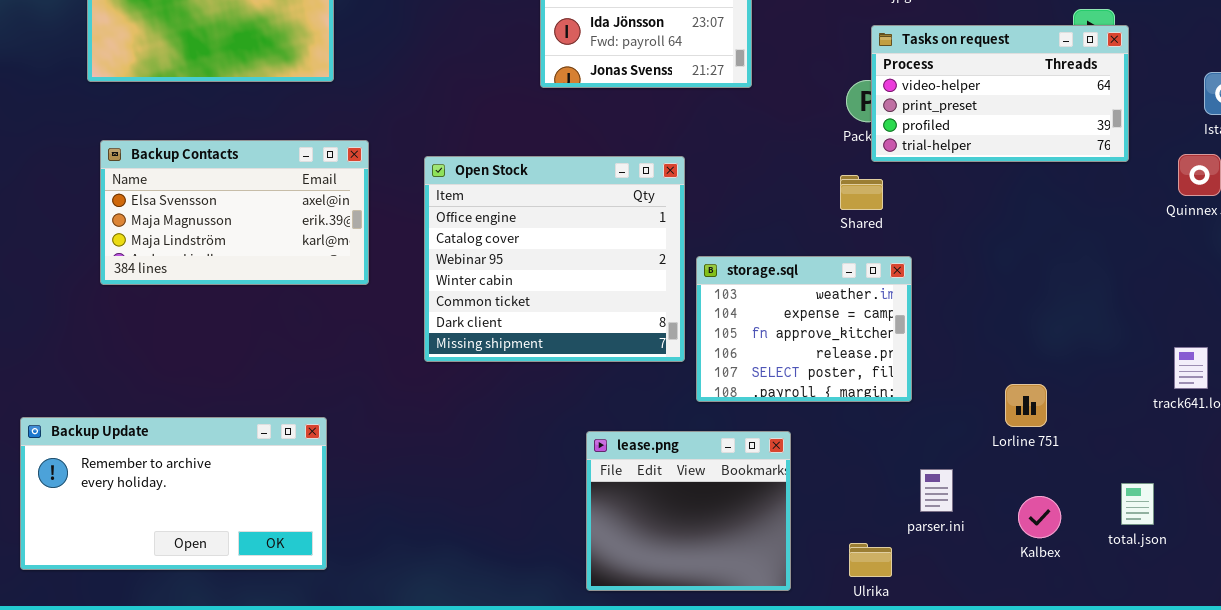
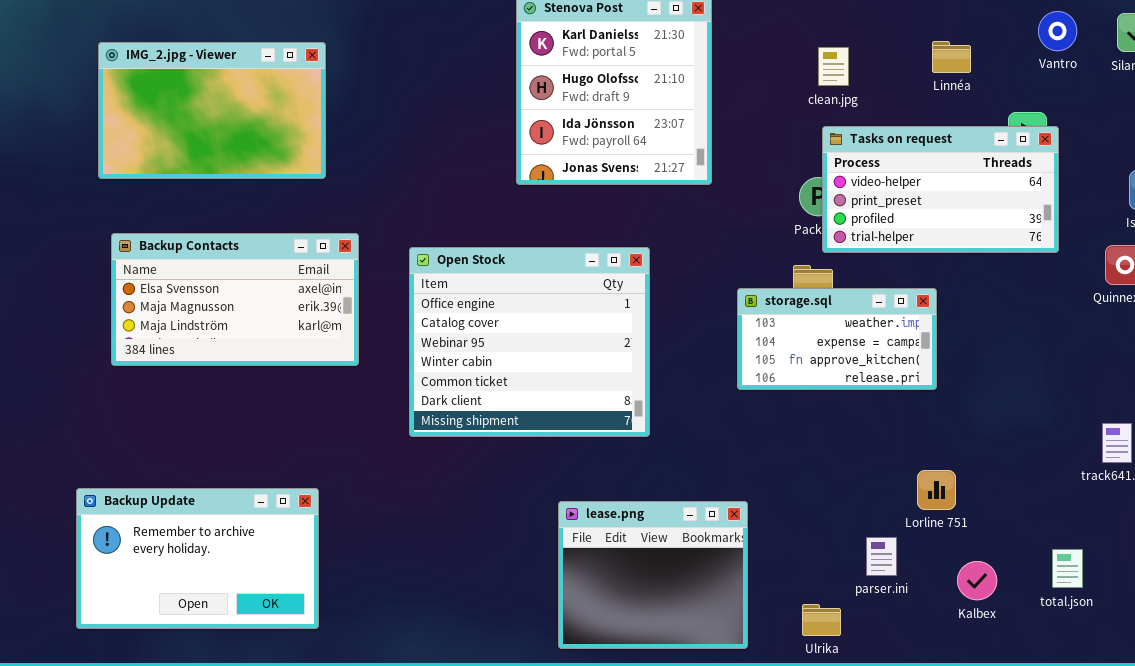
storage.sql: [696,256,912,402] -> [737,288,937,390], moved, resized
Lorline 751: [1005,384,1047,427] -> [917,470,956,510], moved
Backup Update: [20,417,327,570] -> [76,488,319,629], resized

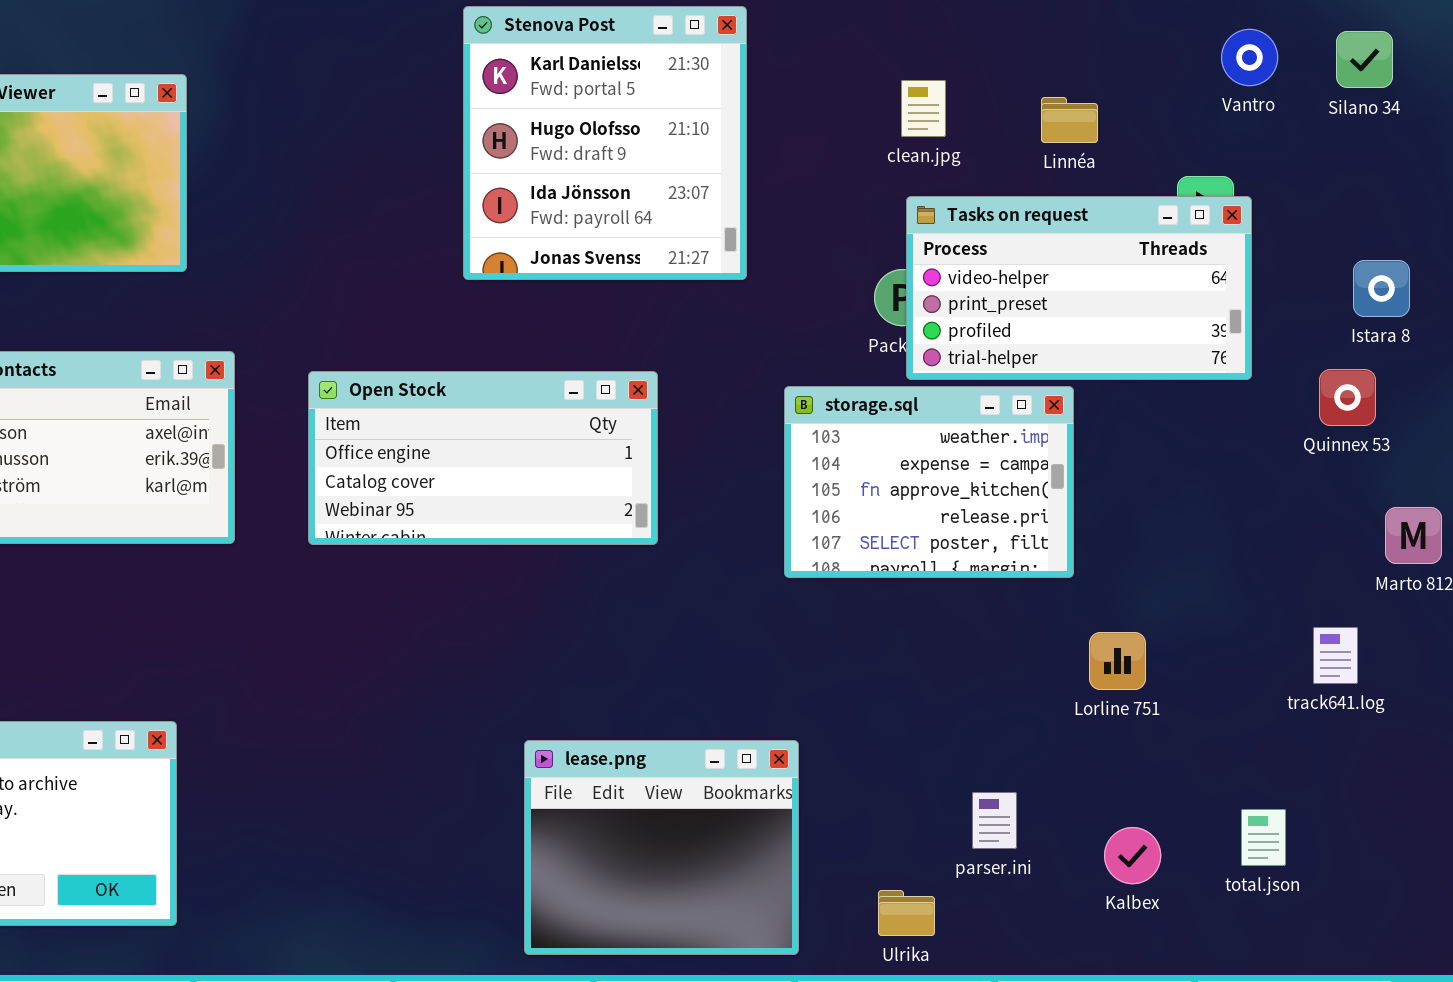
Linnéa: [932,41,971,73] -> [1041,97,1098,143], moved
Open Stock: [409,247,650,437] -> [308,371,658,545], resized
storage.sql: [737,288,937,390] -> [784,386,1074,578], resized
Lorline 751: [917,470,956,510] -> [1089,632,1146,690], moved

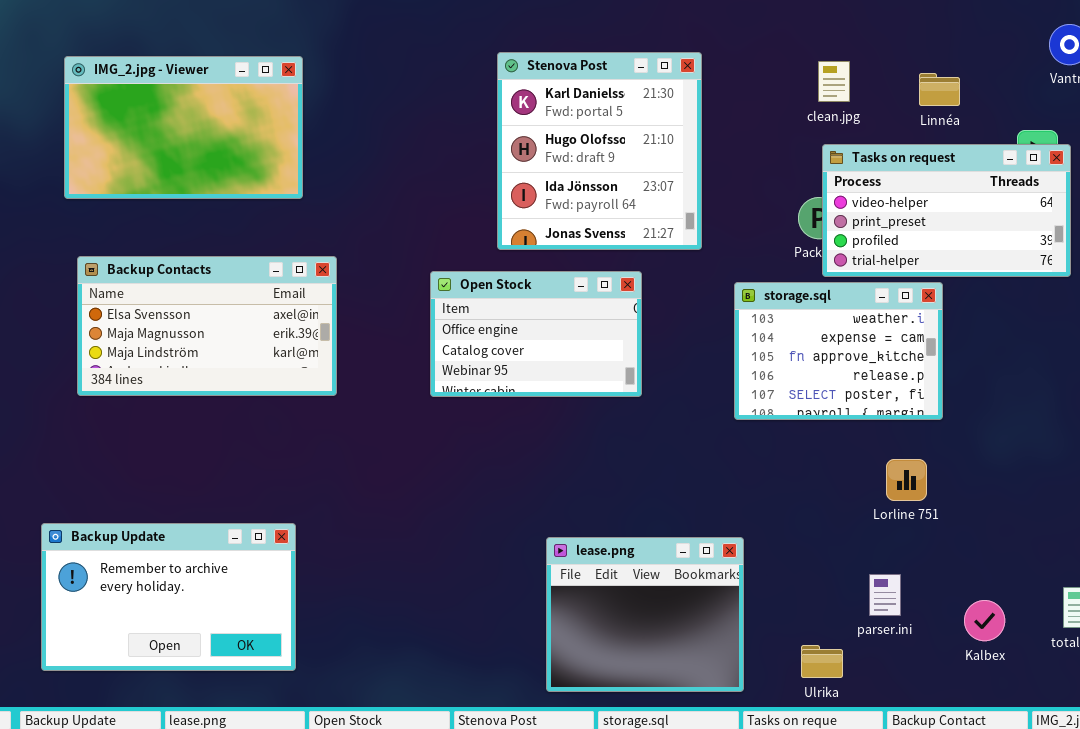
Stenova Post: [463,6,747,280] -> [497,52,702,250], moved
Open Stock: [308,371,658,545] -> [430,271,642,397], resized
Lorline 751: [1089,632,1146,690] -> [886,459,927,501], moved

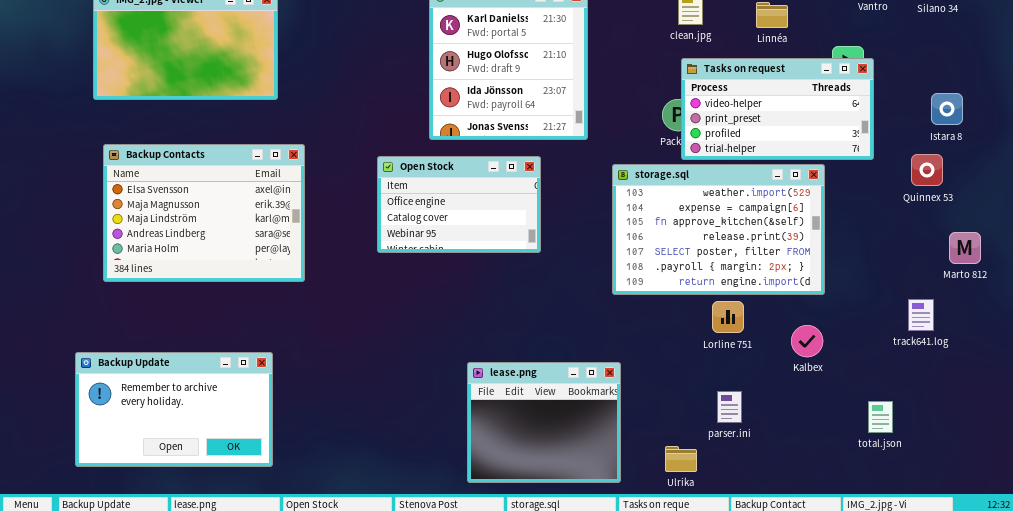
Backup Contacts: [77,256,337,396] -> [103,144,305,282], resized
storage.sql: [734,282,943,420] -> [612,164,825,295], resized
Lorline 751: [886,459,927,501] -> [712,301,744,333], moved
Kalbex: [964,600,1005,641] -> [791,325,823,357], moved

